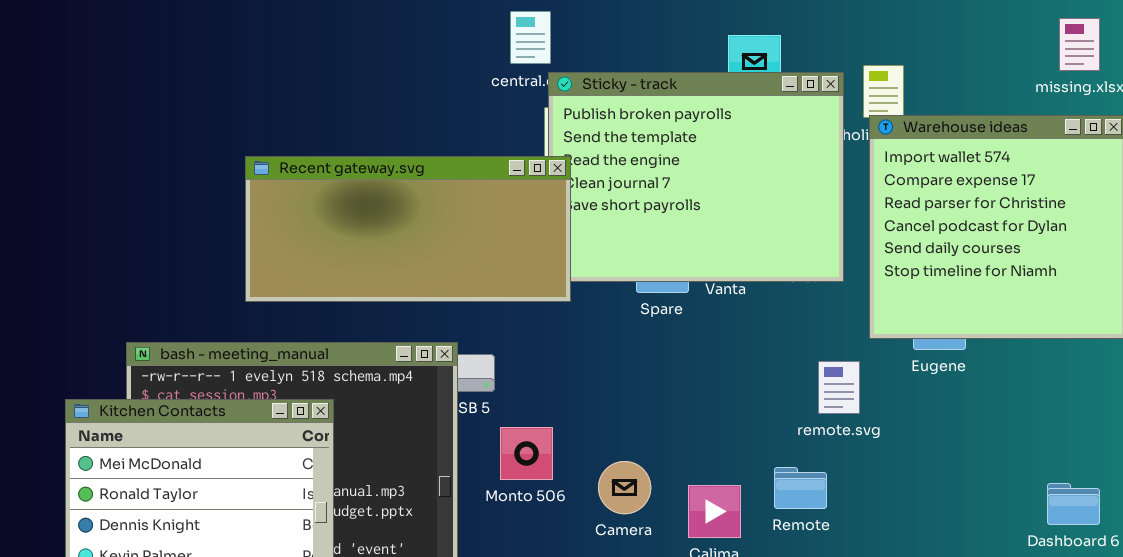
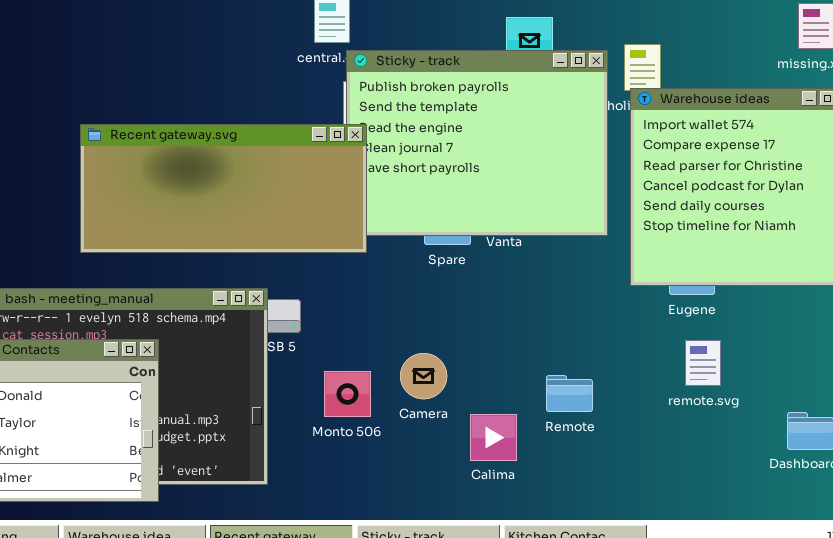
remote.svg: [818,361,860,414] -> [685,340,721,386], moved
Monto 506: [500,427,553,480] -> [324,371,371,417], moved
Camera: [598,461,651,514] -> [400,353,447,399], moved
Remote: [774,467,827,509] -> [546,375,593,412], moved

